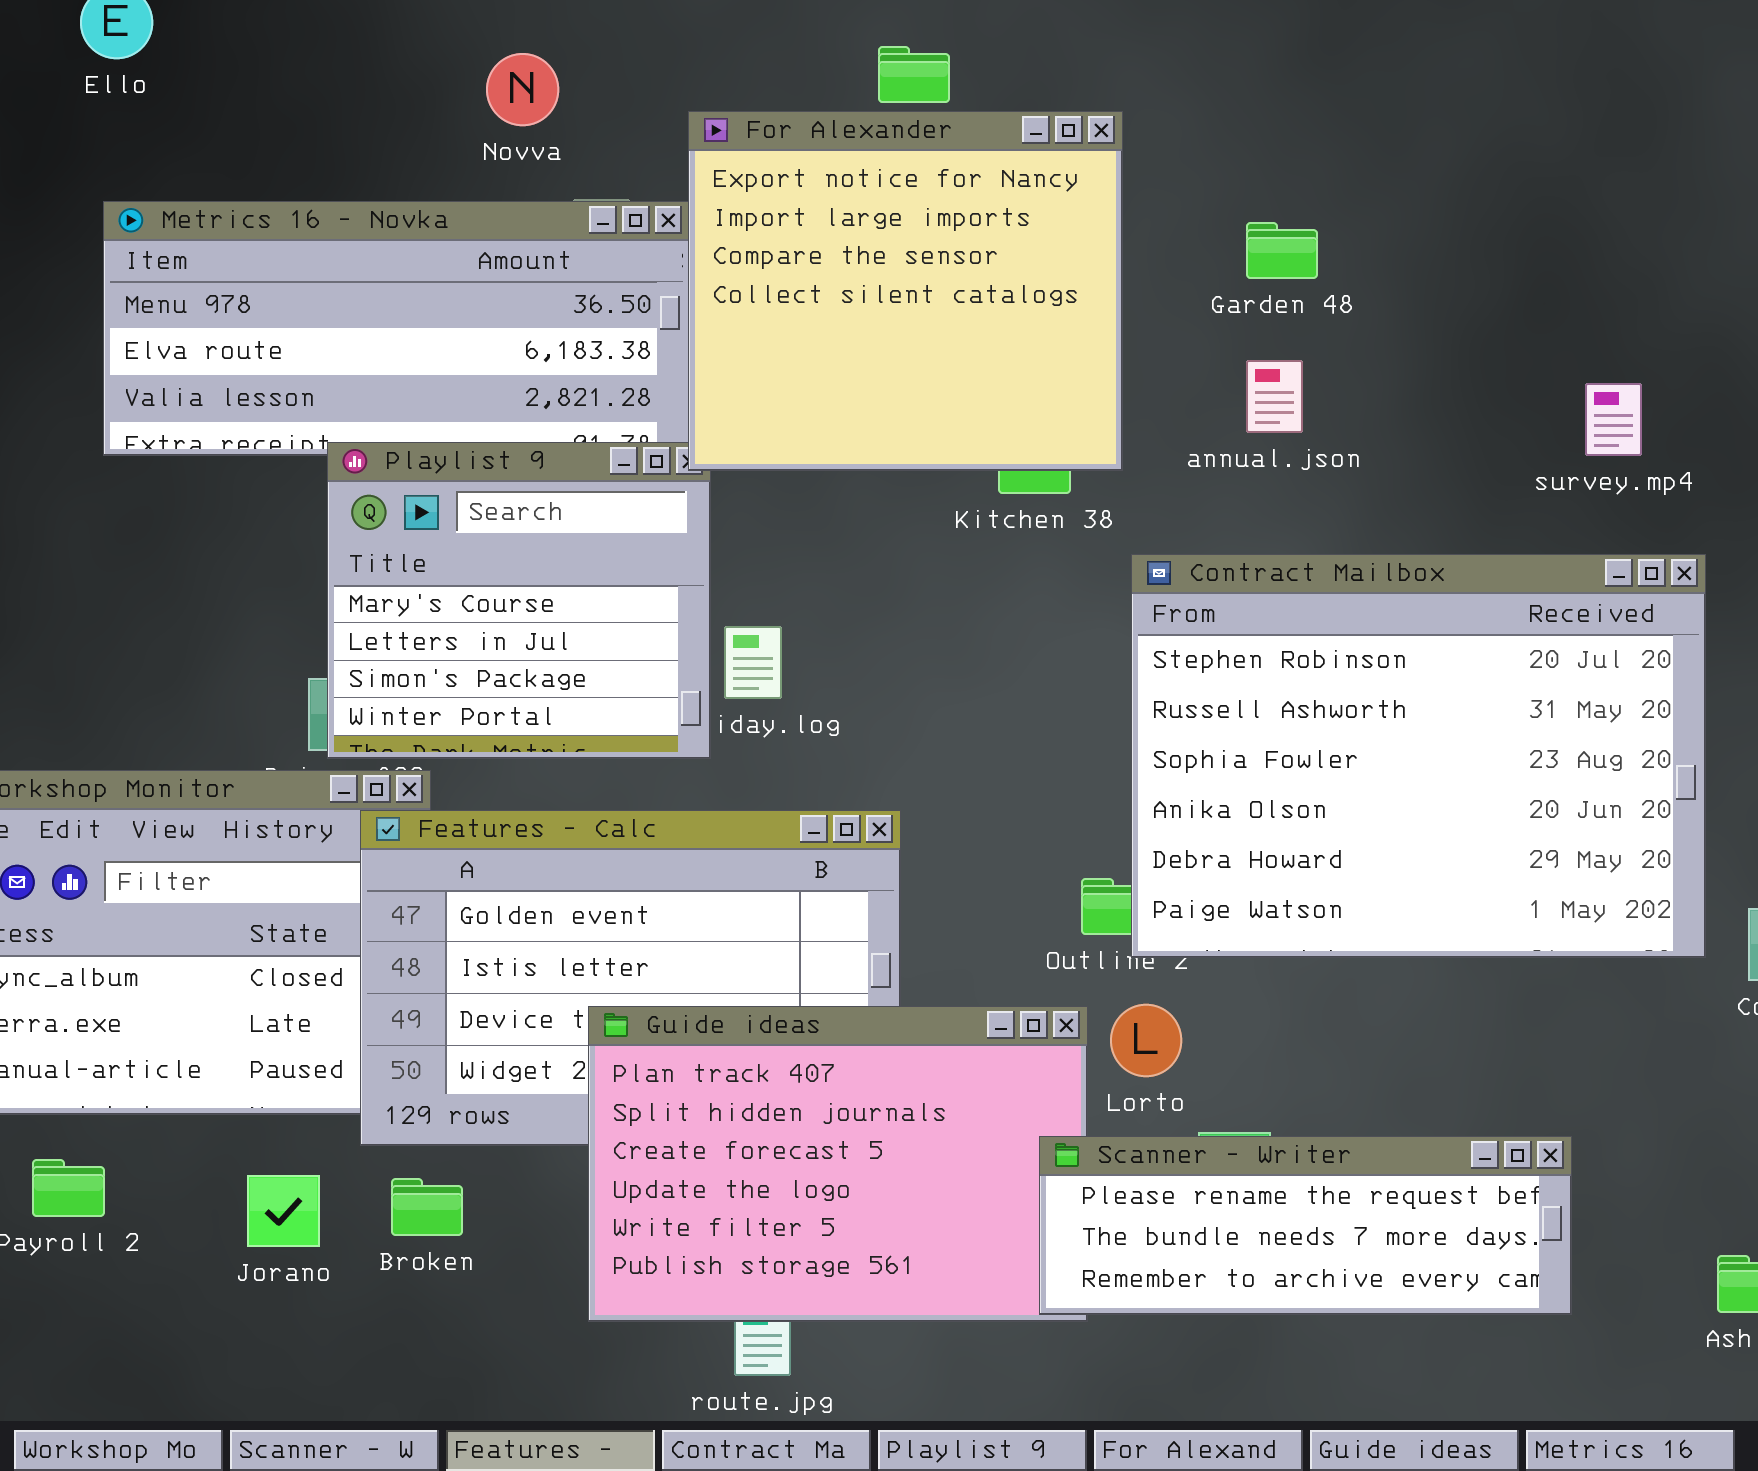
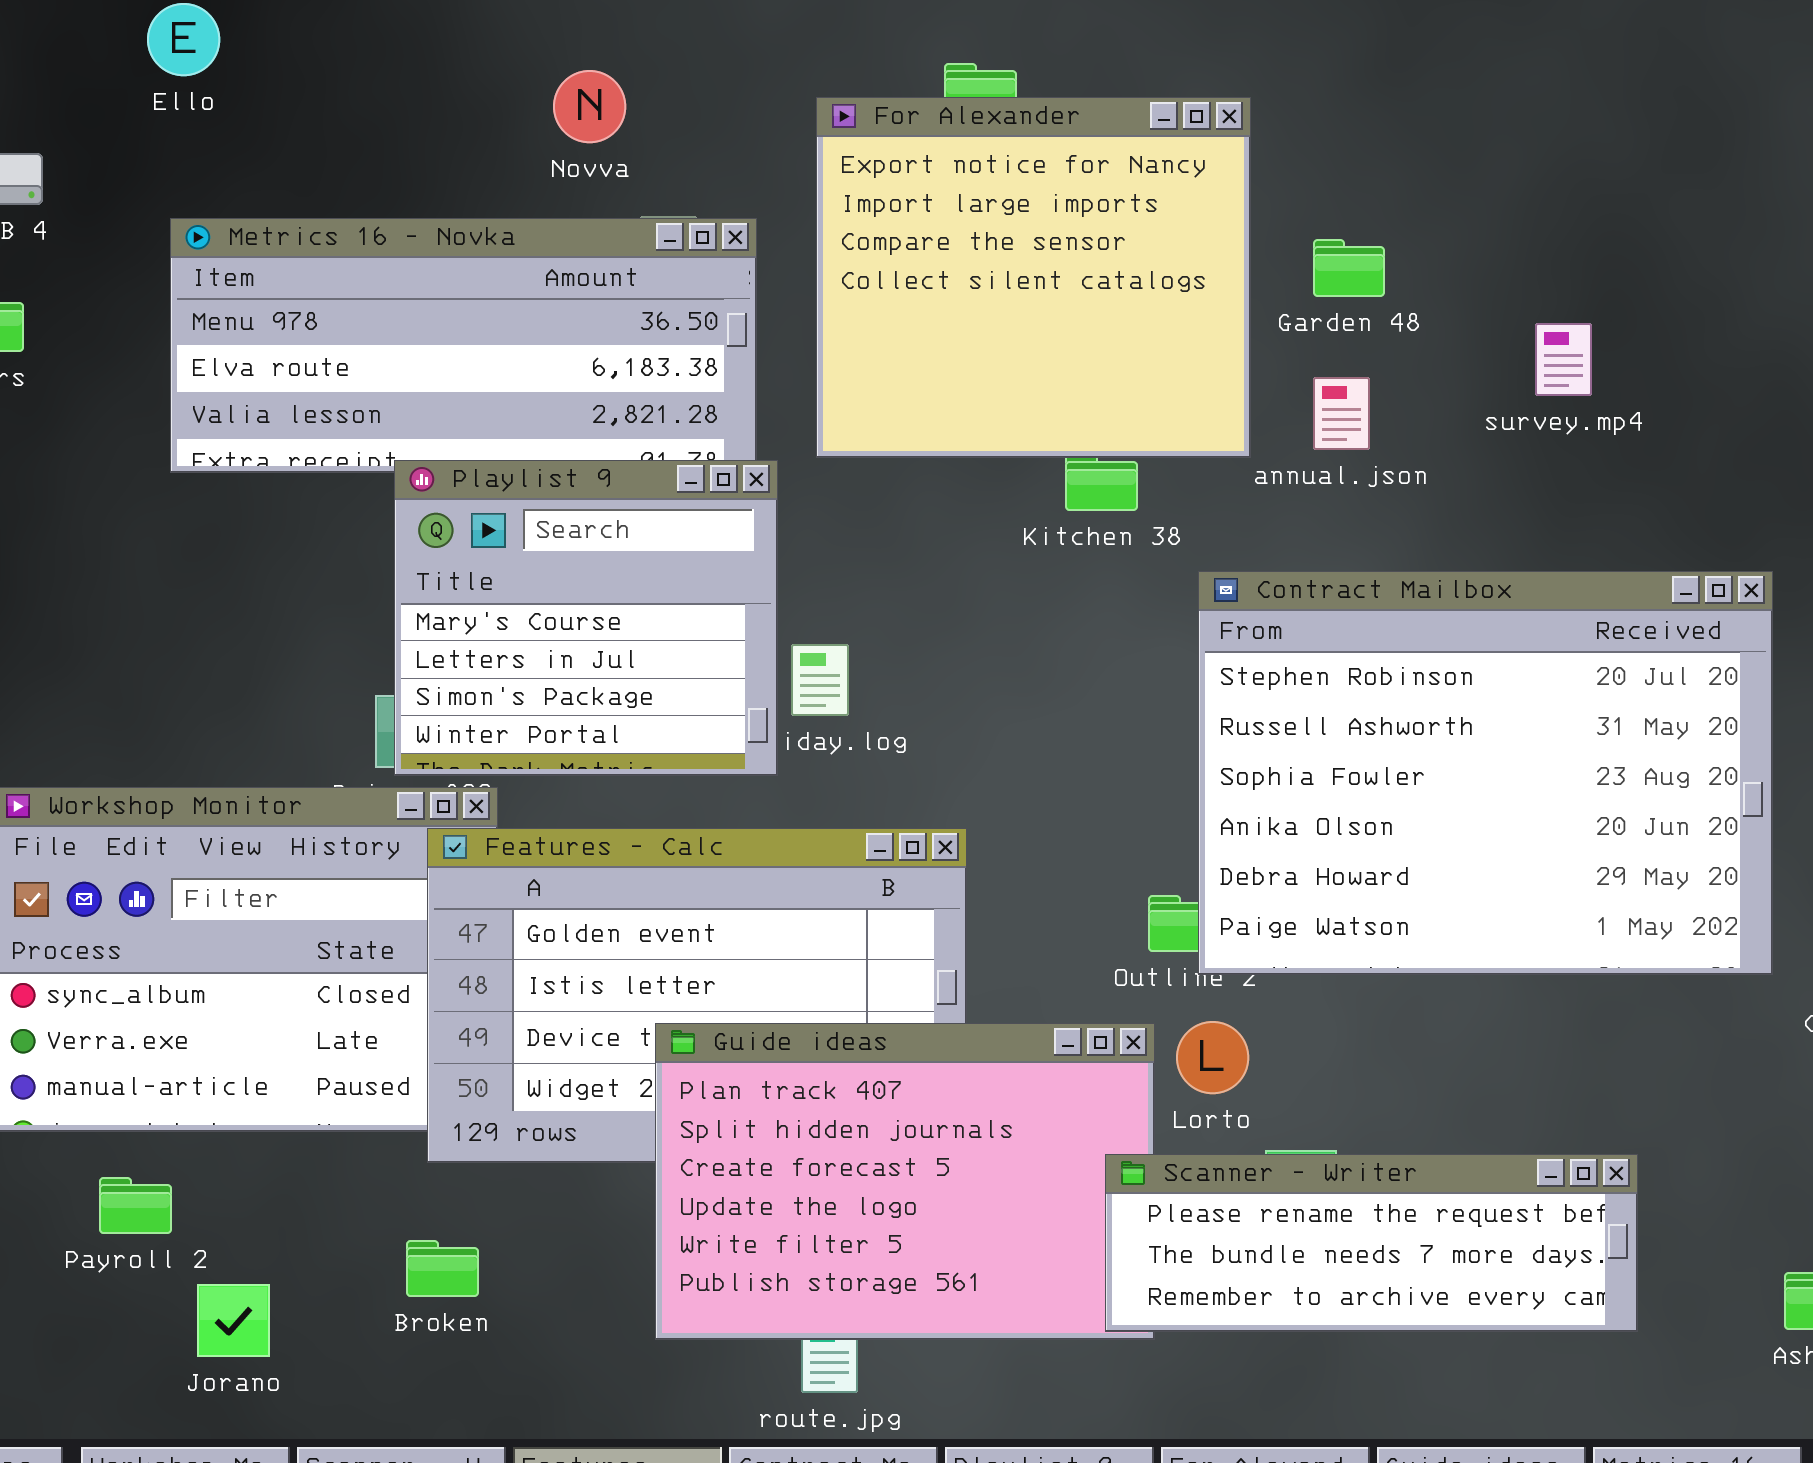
For Alexander: [688,111,1123,471] -> [816,97,1251,458], moved
survey.mp4: [1585,383,1642,456] -> [1535,323,1592,396], moved
Jorano: [247,1175,320,1247] -> [197,1284,270,1357], moved
Broken: [391,1178,463,1236] -> [406,1240,479,1297], moved

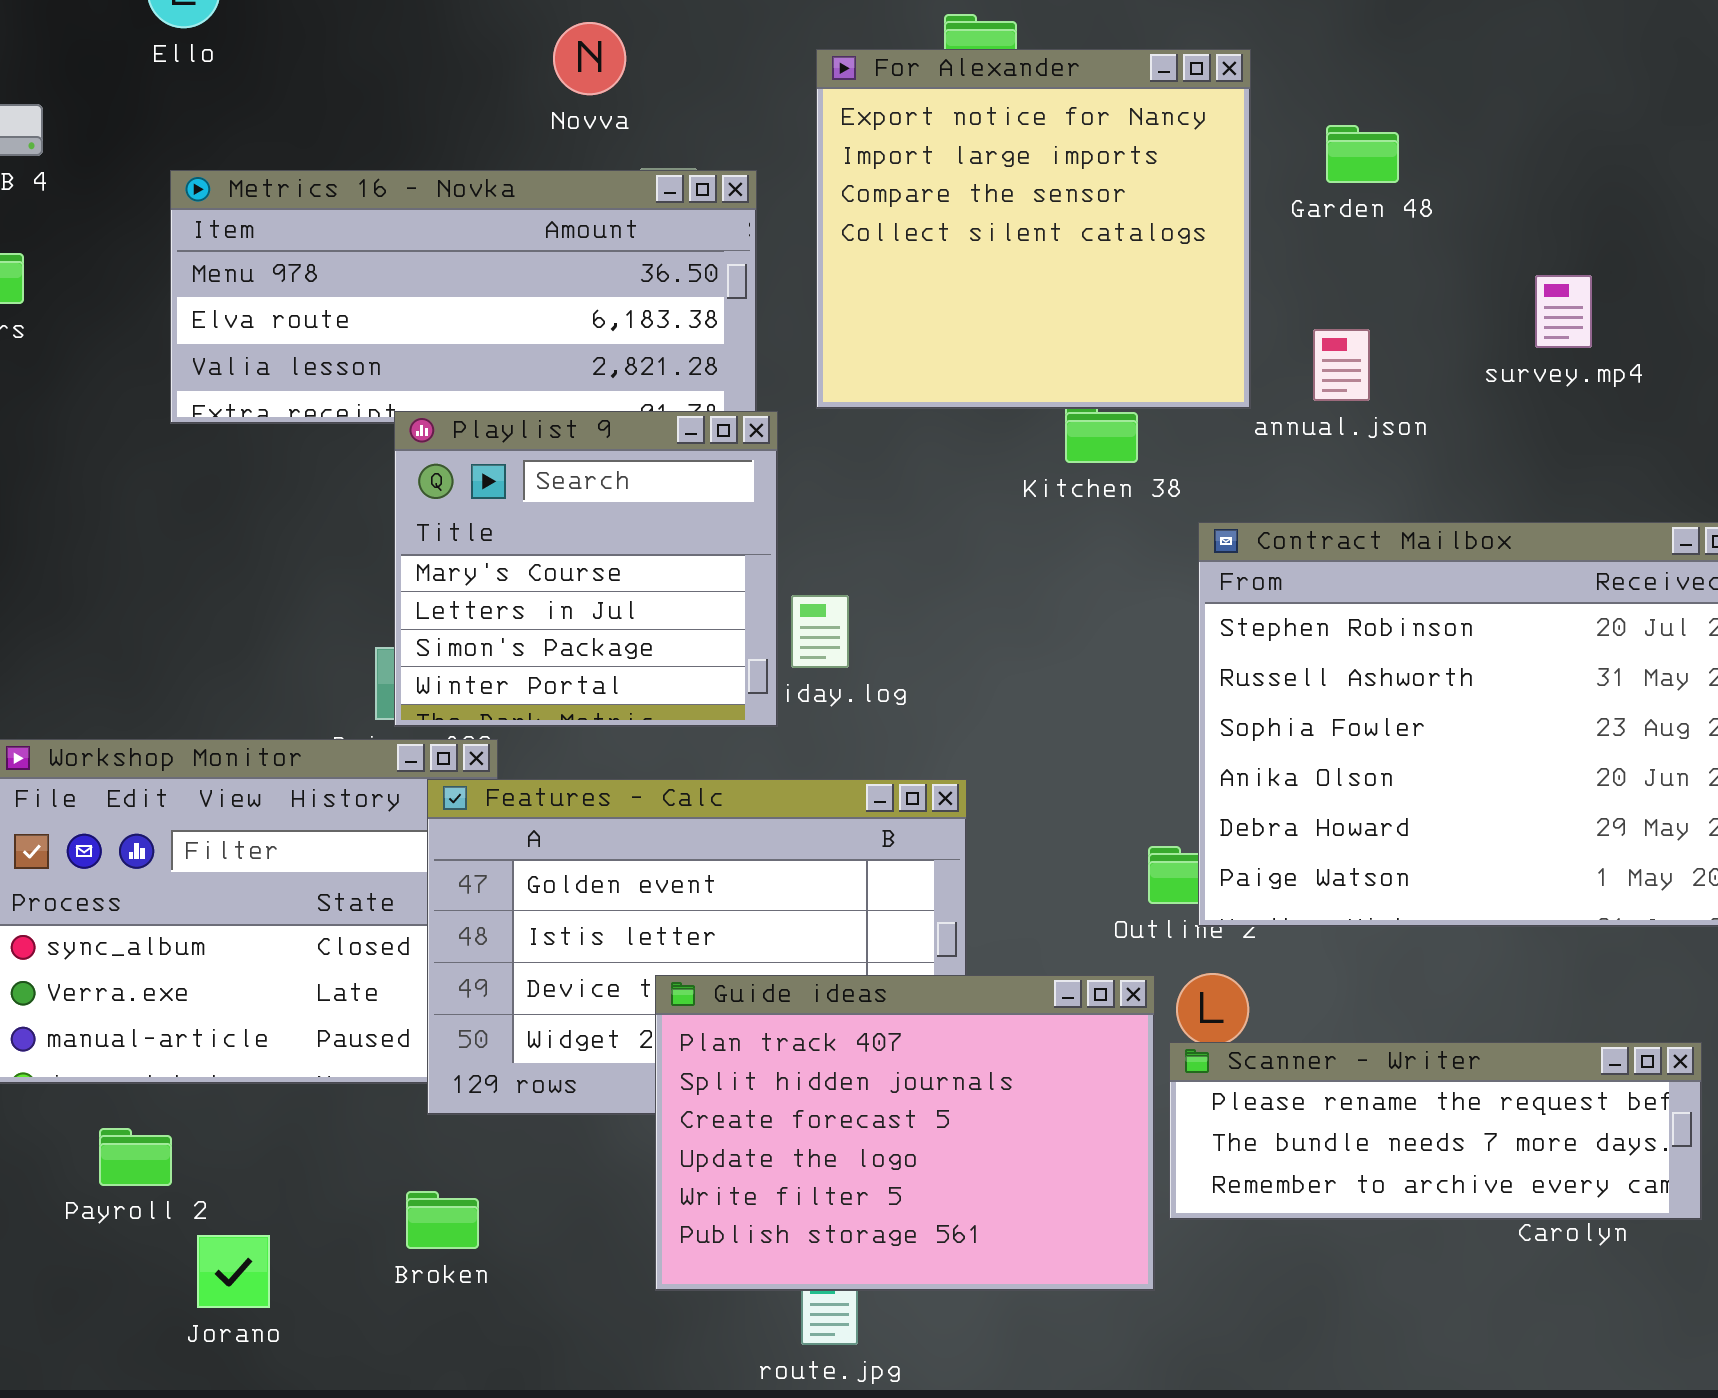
Garden 48: [1313,239,1385,297] -> [1326,125,1399,183], moved
Scanner - Writer: [1105,1154,1638,1332] -> [1169,1042,1702,1220], moved

